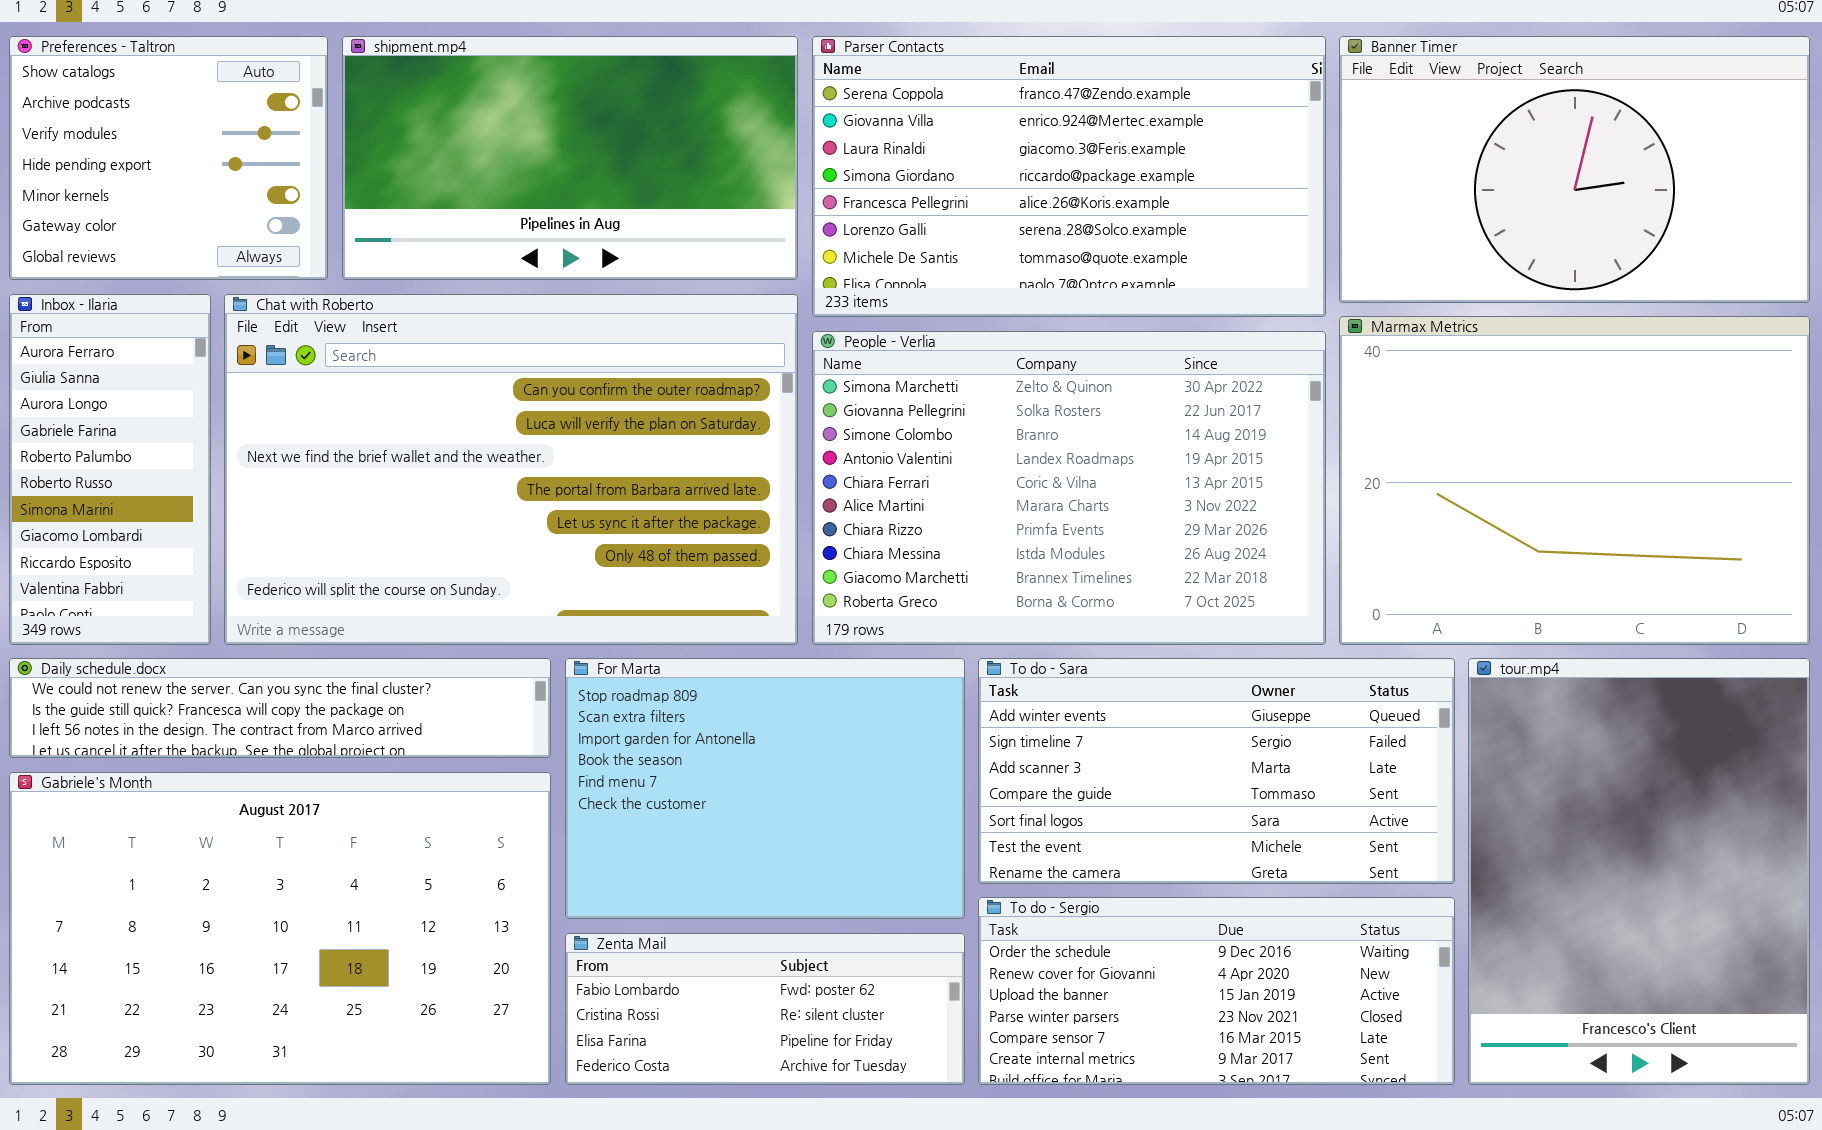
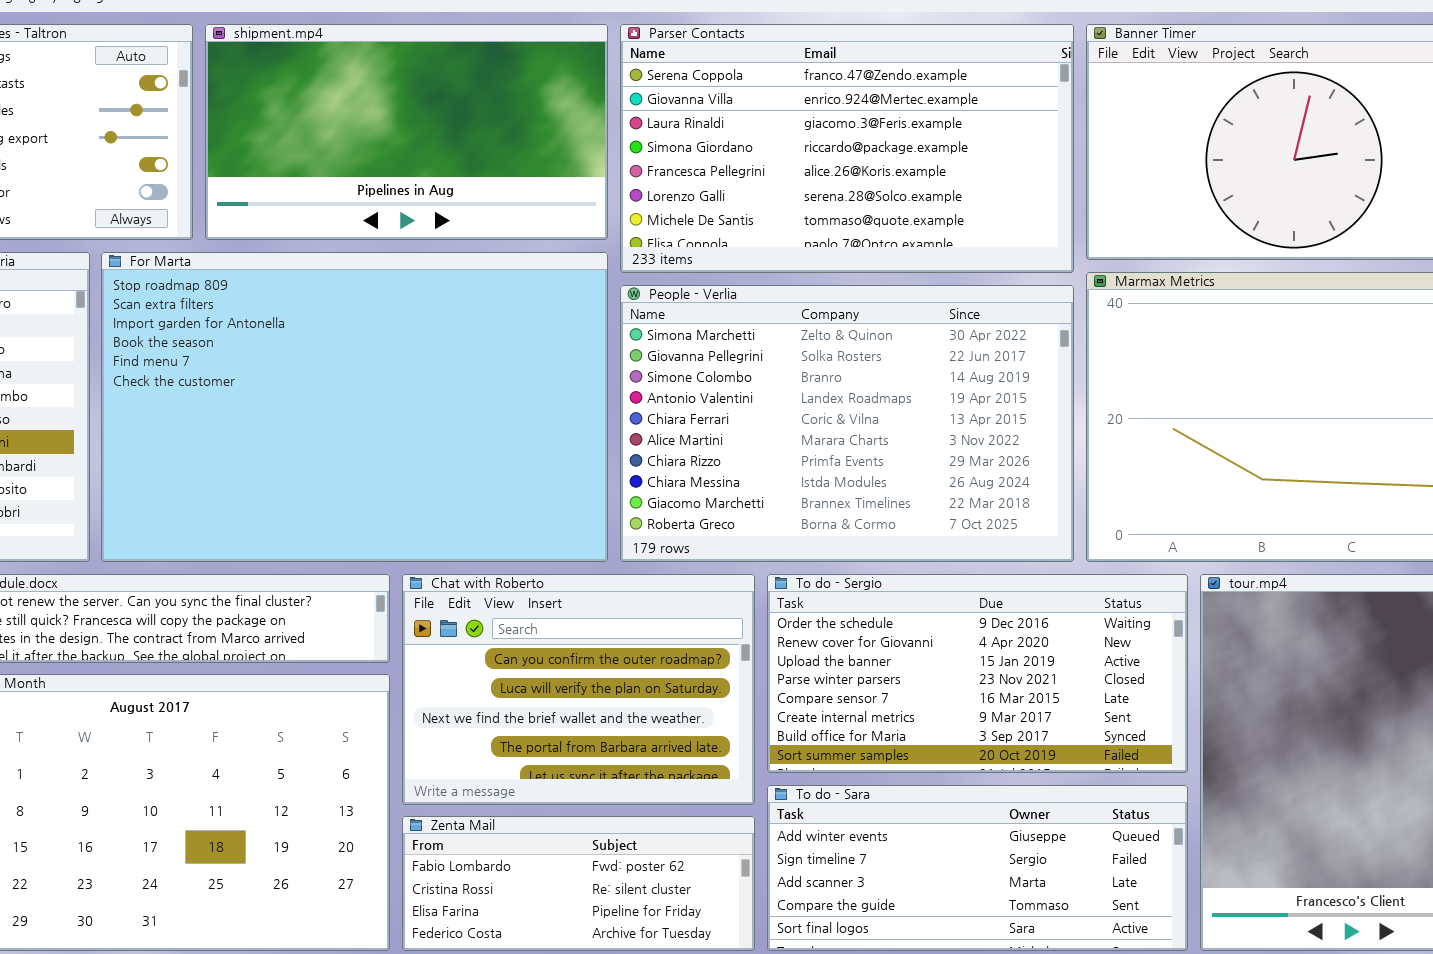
Chat with Roberto: [224,294,798,645] -> [402,574,755,805], moved, resized
For Marta: [565,658,965,919] -> [101,252,608,562], moved, resized
To do - Sara: [978,658,1455,884] -> [767,785,1188,951], moved, resized
To do - Sergio: [978,897,1455,1085] -> [767,574,1188,773], moved, resized

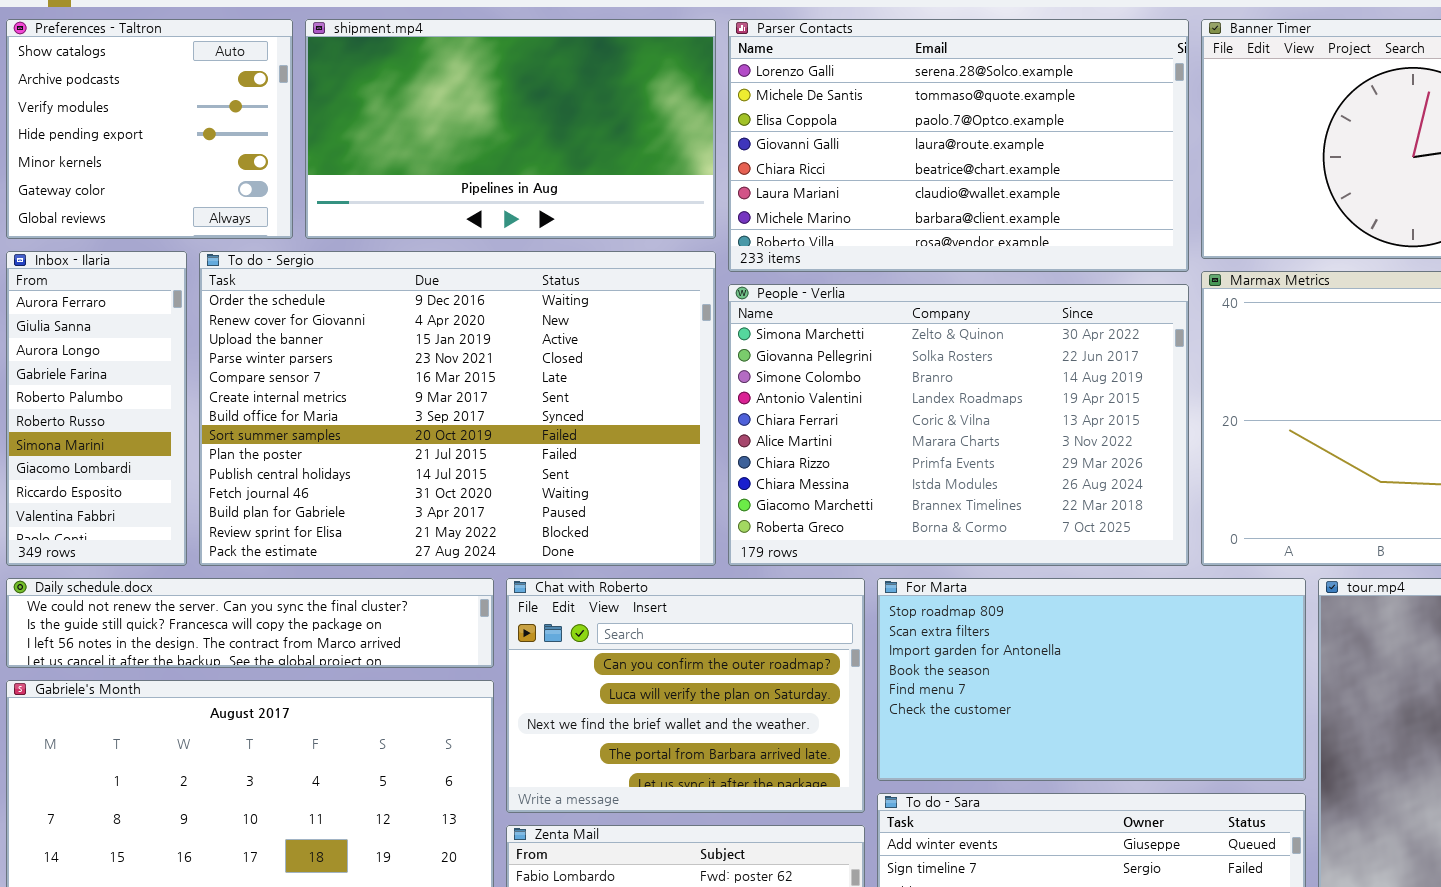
Parser Contacts: [620,24,1074,273] -> [728,19,1189,272], scrolled down 5 rows
For Marta: [101,252,608,562] -> [877,578,1306,781], moved, resized
To do - Sergio: [767,574,1188,773] -> [199,251,716,566], moved, resized

